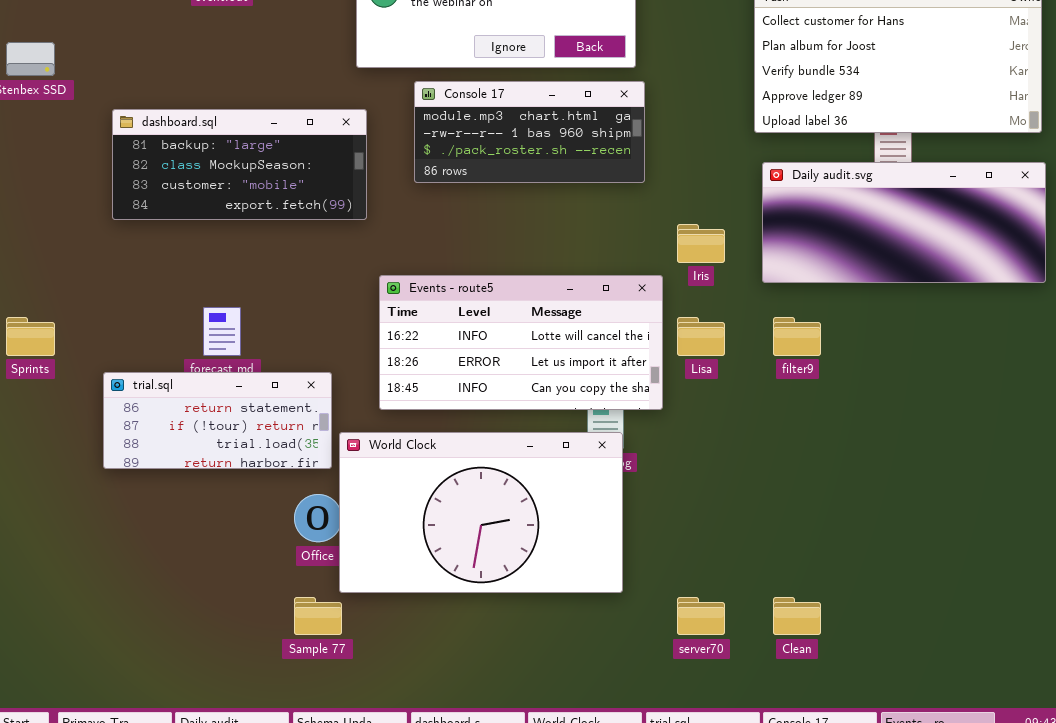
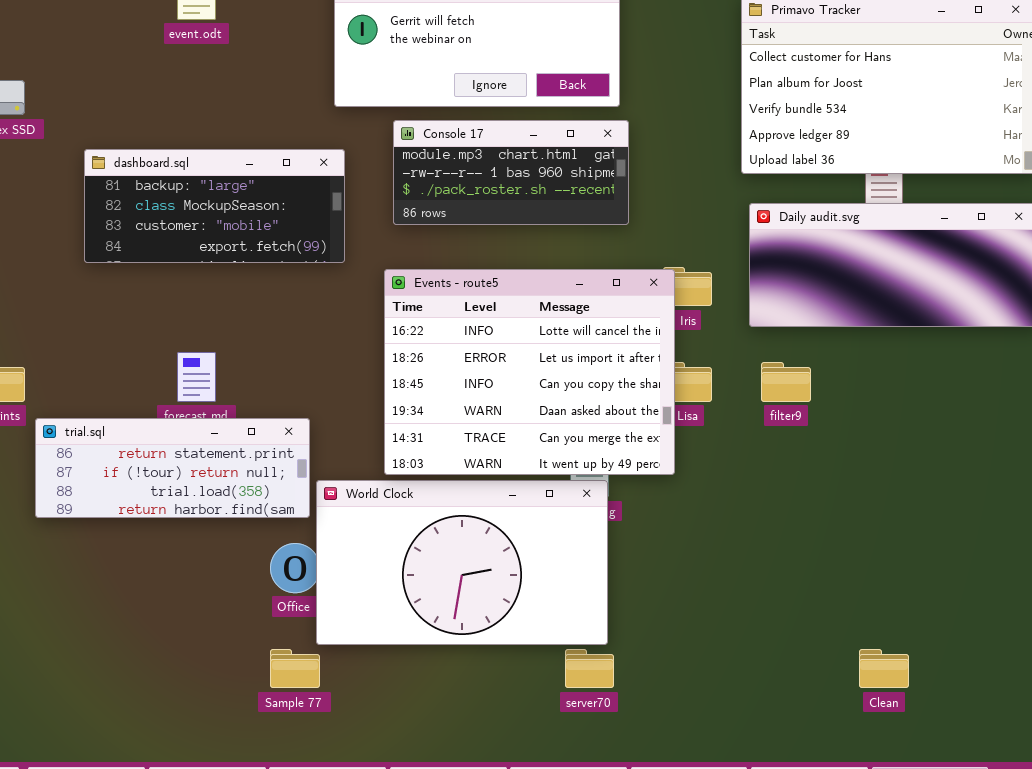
Events - route5: [379,275,663,410] -> [384,269,675,475], moved, resized
trial.sql: [103,372,332,469] -> [35,418,310,518], resized
server70: [677,597,725,635] -> [565,649,614,688], moved
Clean: [773,597,821,635] -> [859,649,909,688], moved

